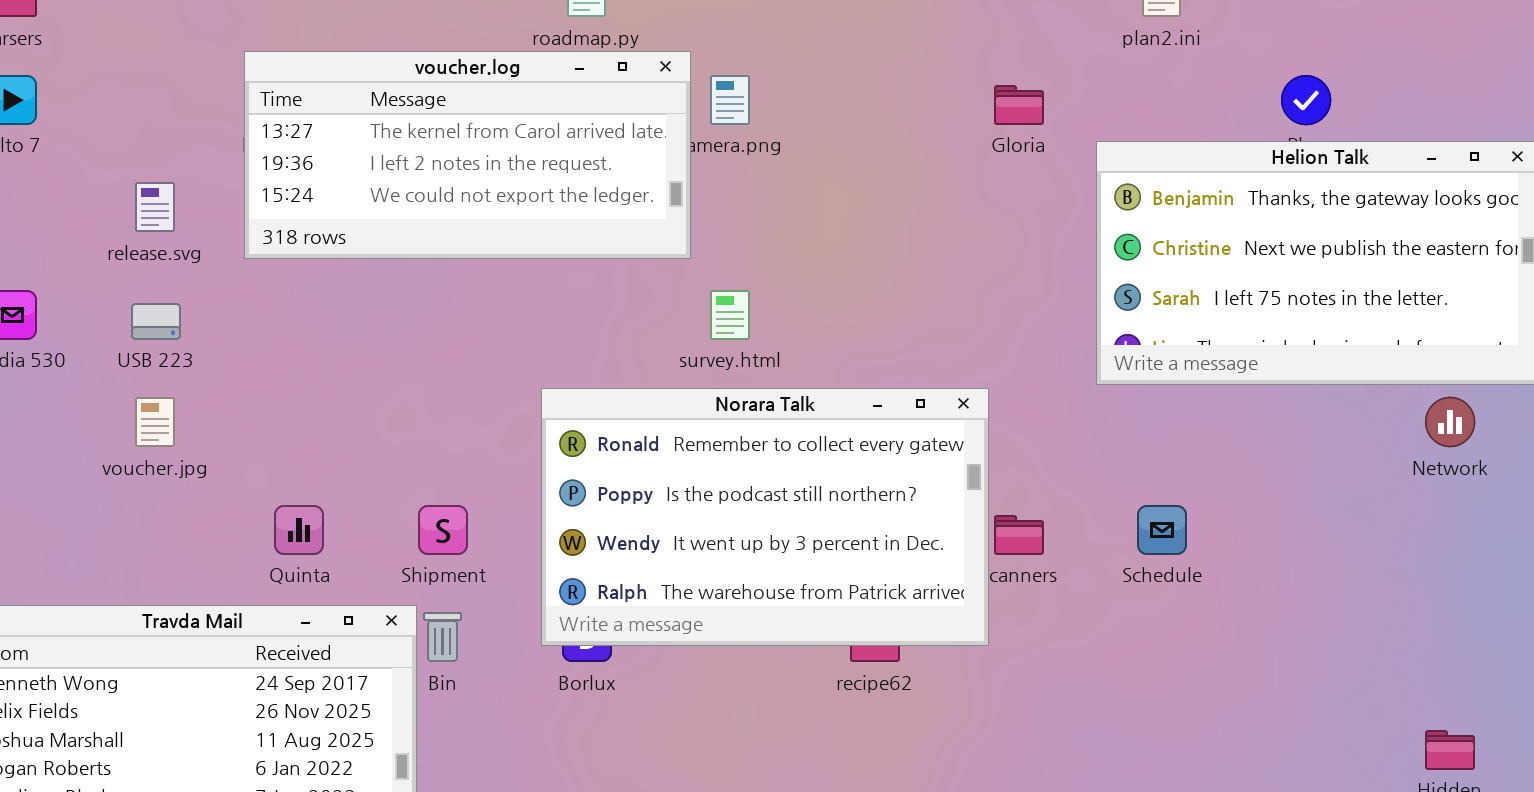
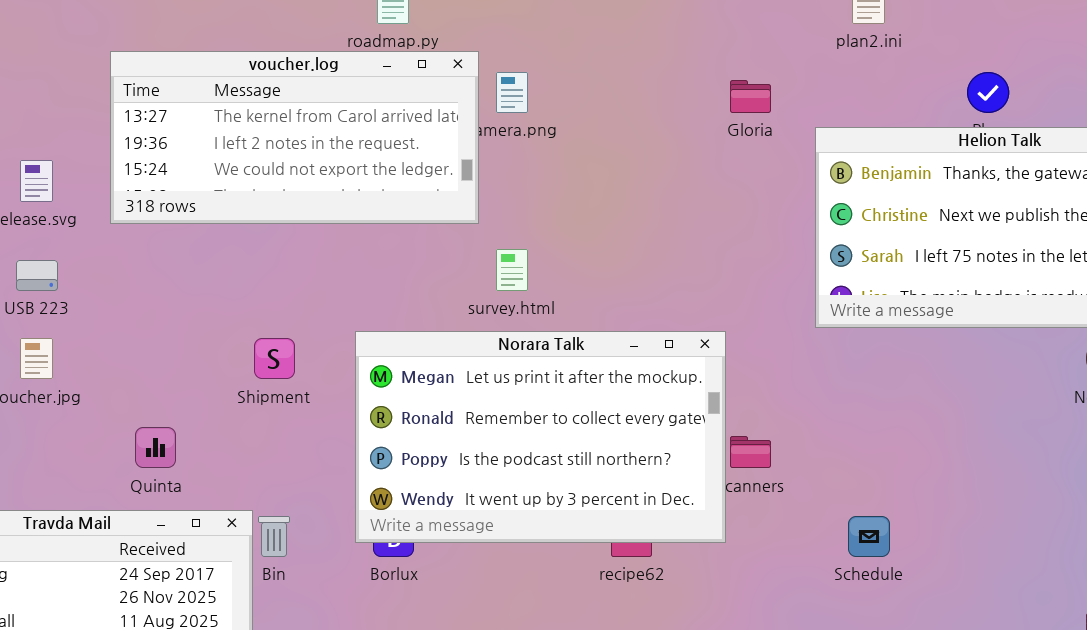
Norara Talk: [541,388,989,646] -> [355,331,726,543], scrolled up 1 row
Shipment: [418,505,468,555] -> [254,338,295,379], moved
Schedule: [1137,505,1187,555] -> [848,516,890,557], moved

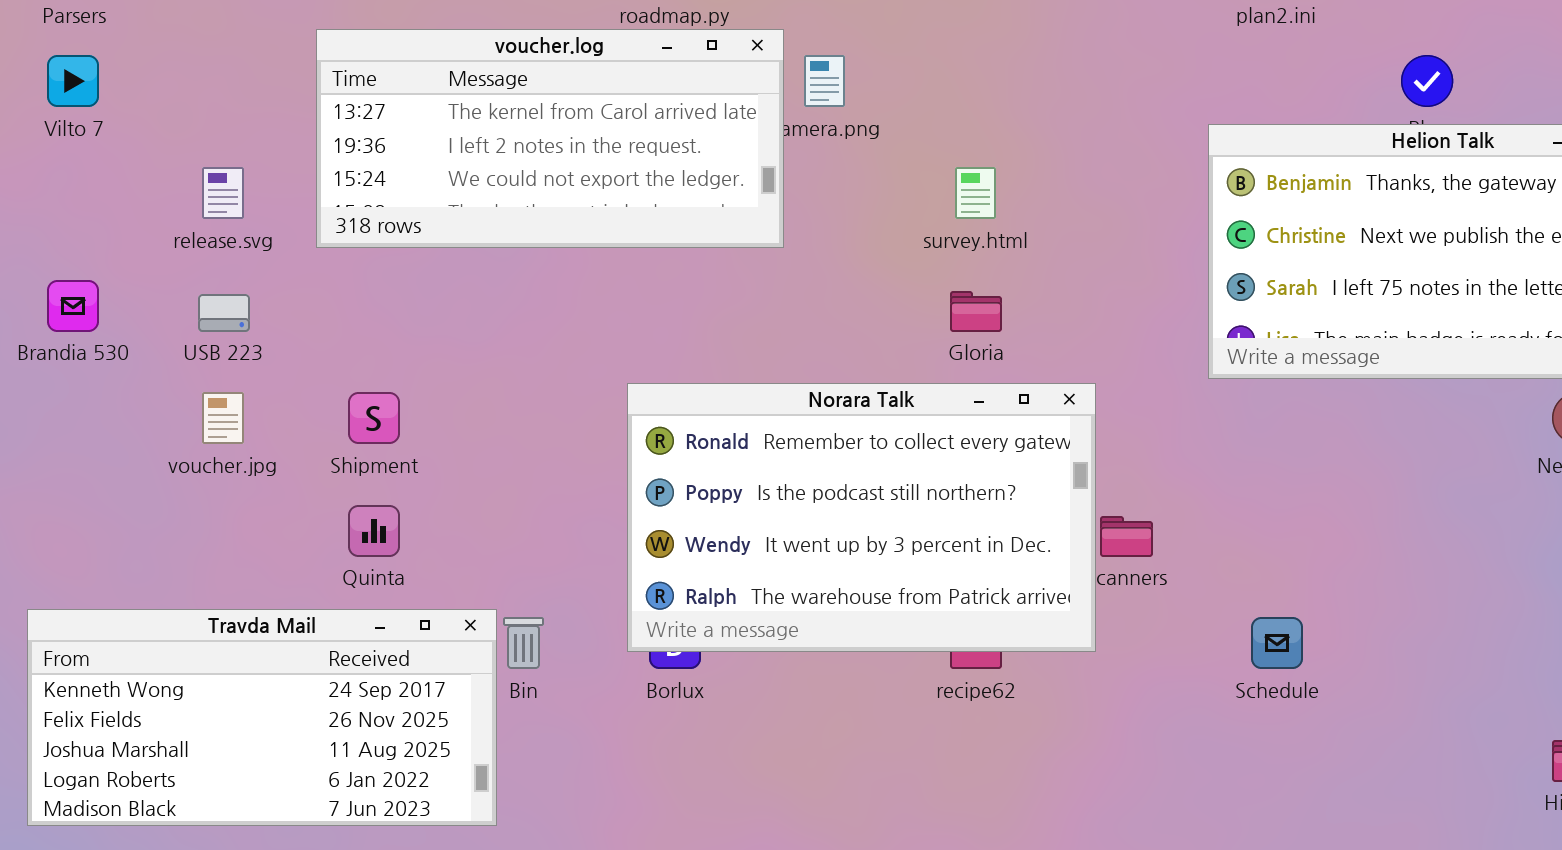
Gloria: [730,80,771,113] -> [950,291,1002,332], moved
survey.html: [496,249,528,291] -> [955,167,996,219], moved
Norara Talk: [355,331,726,543] -> [627,383,1096,652], scrolled down 1 row
Shipment: [254,338,295,379] -> [348,392,400,444], moved

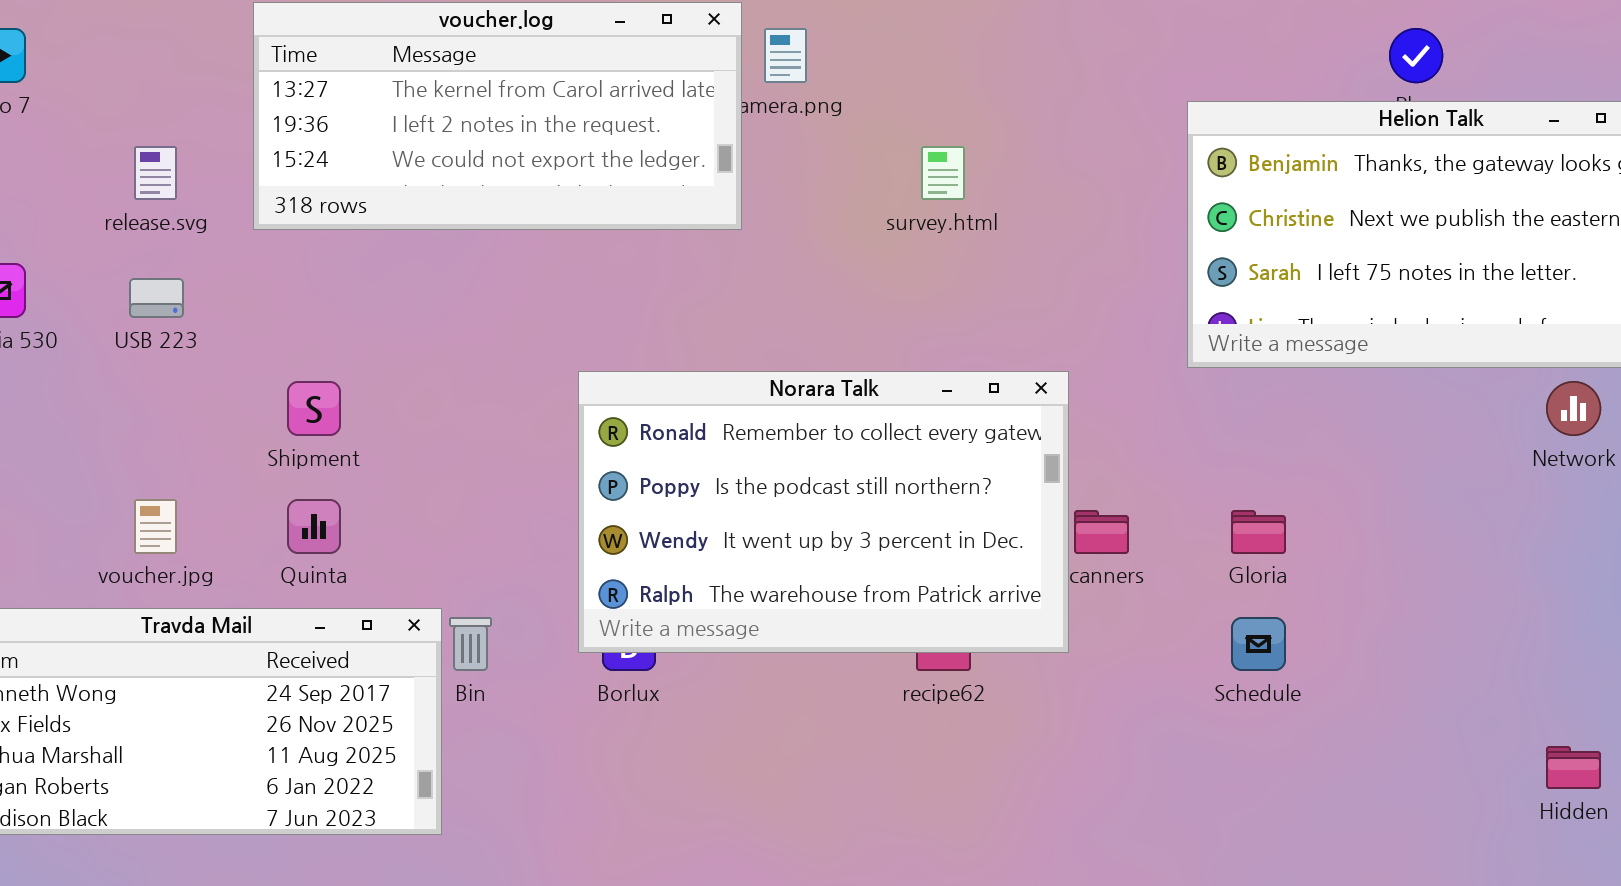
Gloria: [950,291,1002,332] -> [1231,510,1286,554], moved
voucher.jpg: [202,392,244,444] -> [134,499,177,554], moved

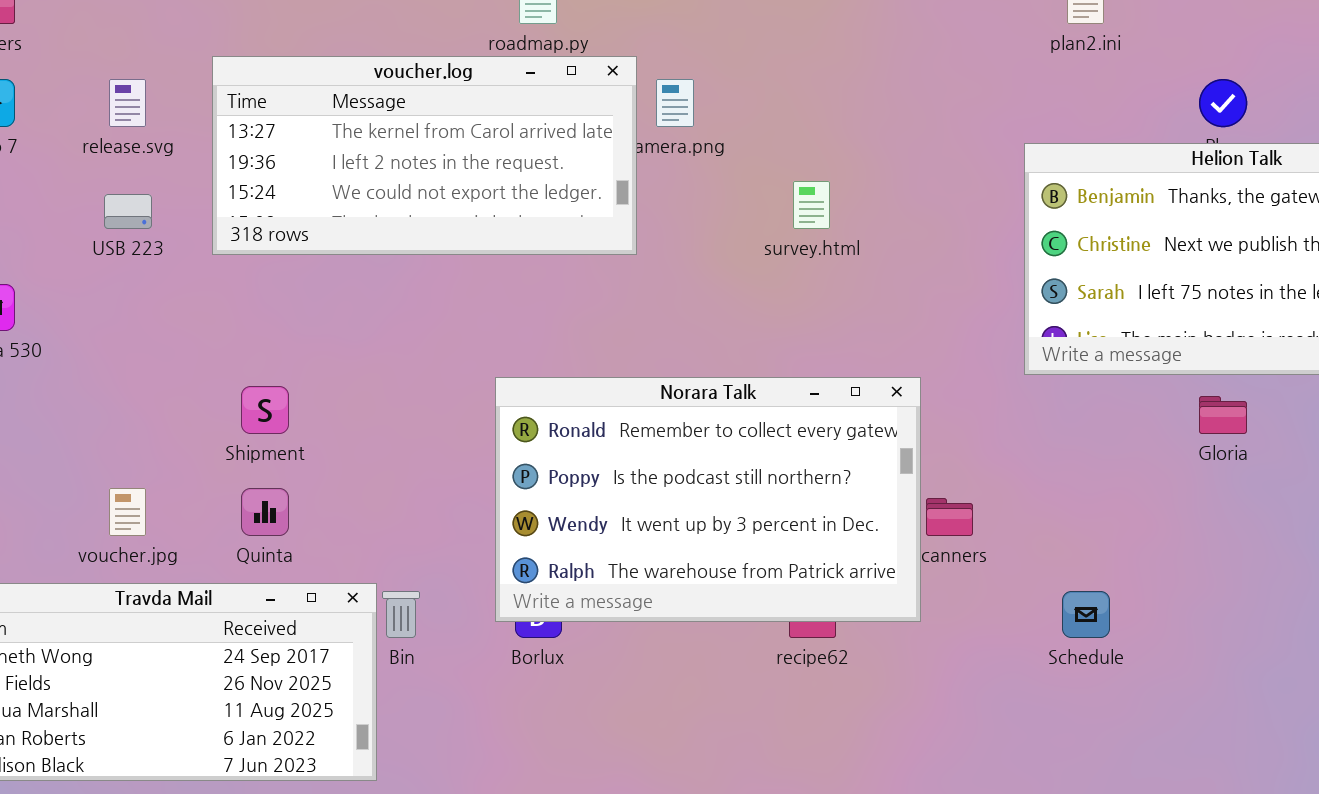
release.svg: [134,146,177,200] -> [109,79,146,127], moved
USB 223: [129,278,184,318] -> [104,194,152,229], moved
Gloria: [1231,510,1286,554] -> [1199,396,1247,434], moved

